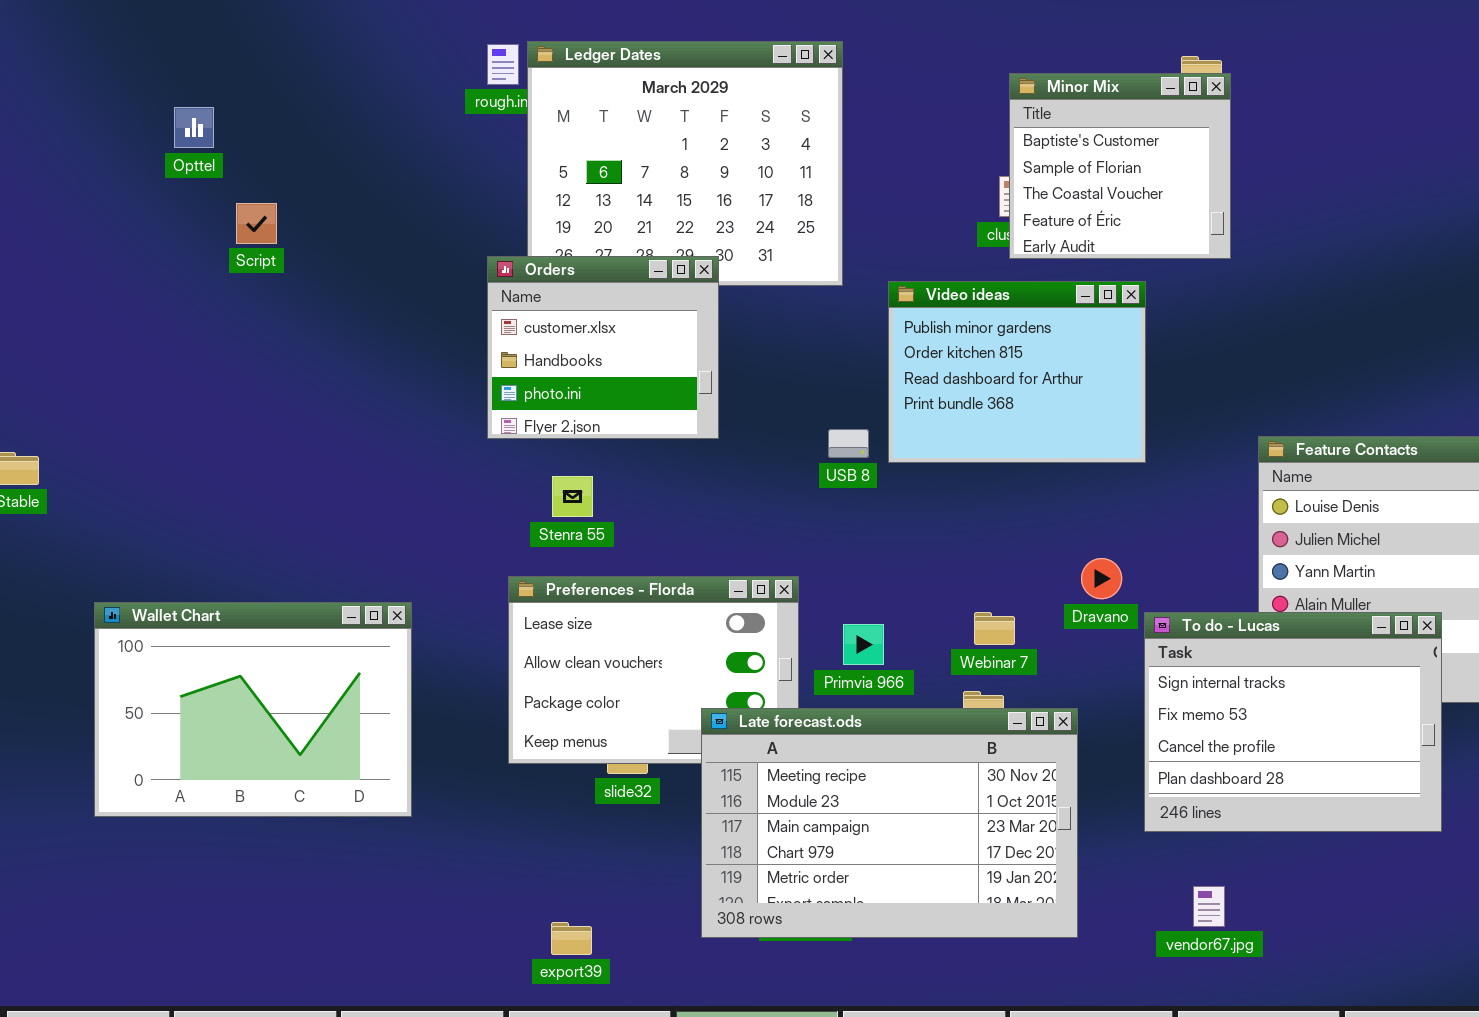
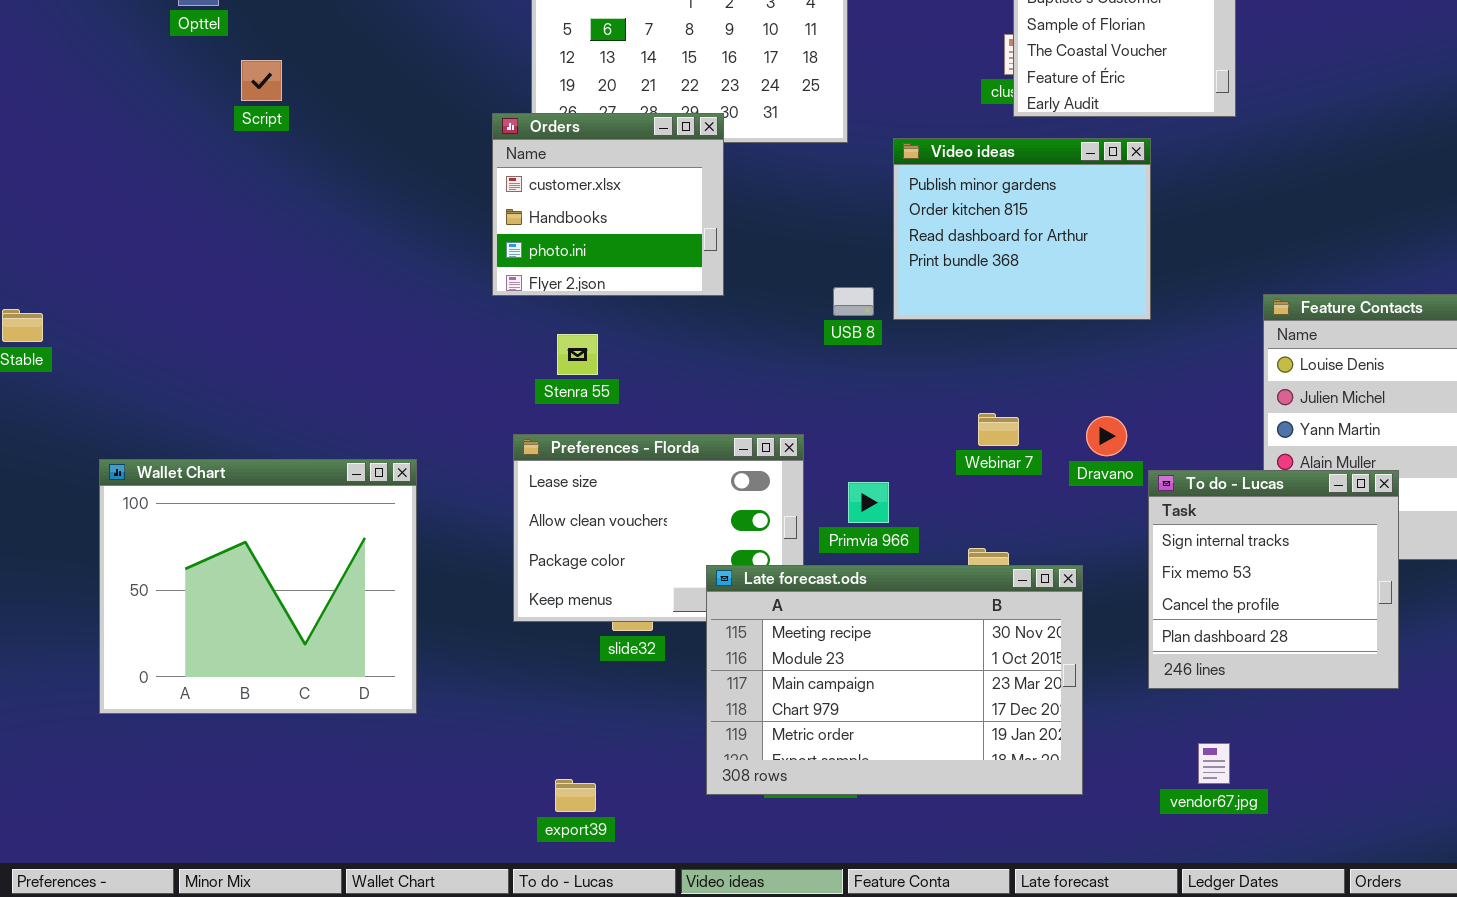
Wallet Chart: [94,602,412,817] -> [99,459,417,714], resized
Webinar 7: [974,612,1015,645] -> [978,413,1019,446], moved
To do - Lucas: [1144,612,1442,832] -> [1148,470,1399,689], resized

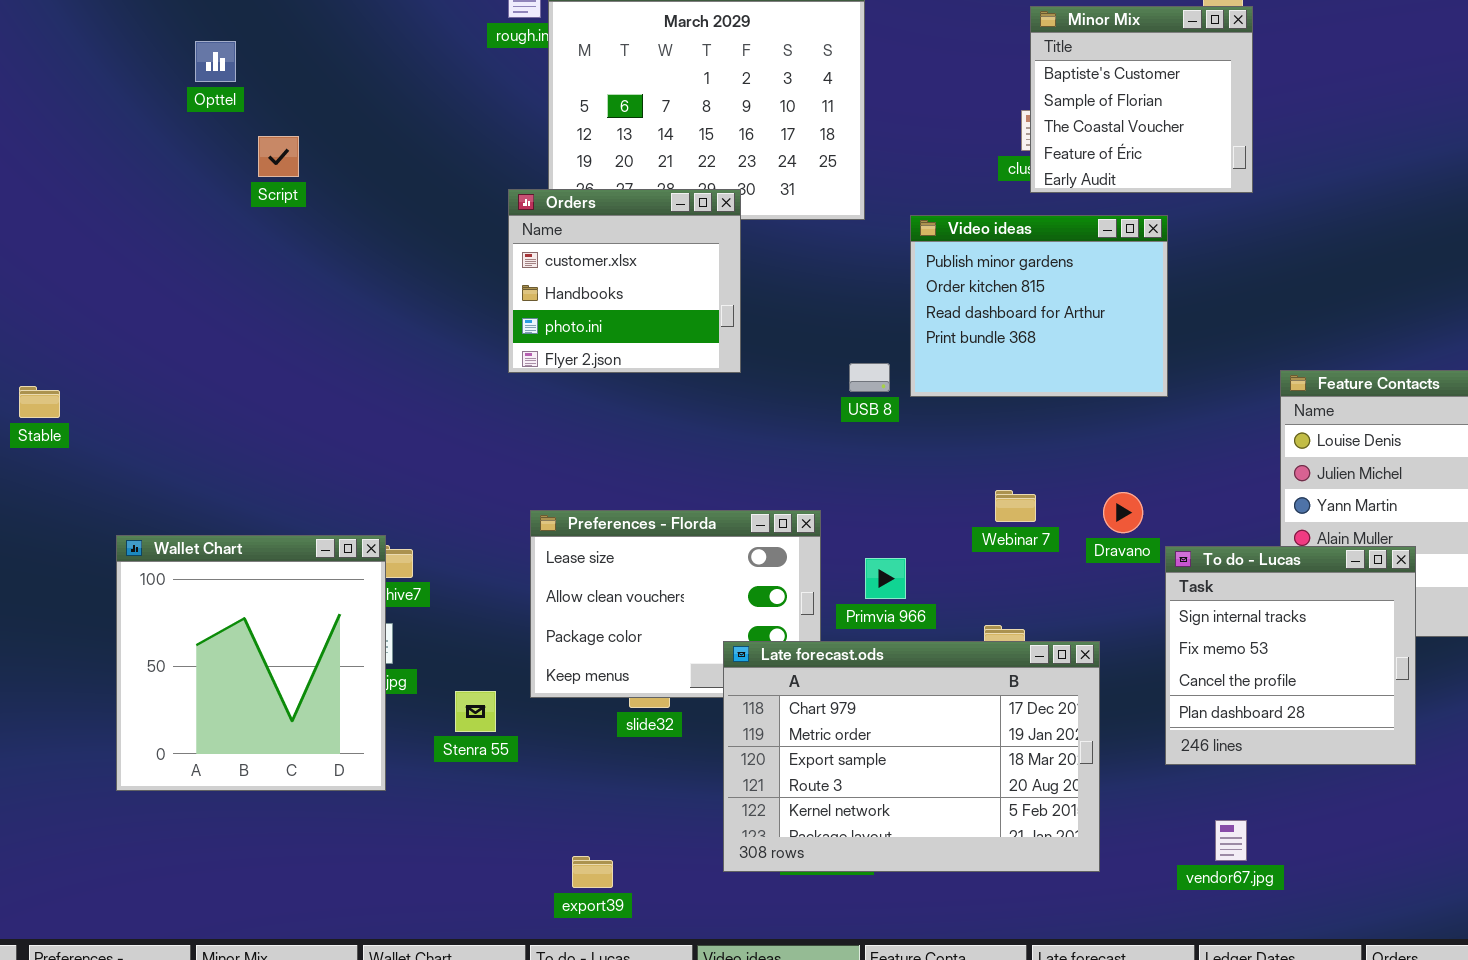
Stenra 55: [557,334,598,375] -> [455,691,496,732], moved
Wallet Chart: [99,459,417,714] -> [116,535,386,791], resized
Late forecast.ods: [706,565,1083,795] -> [723,641,1100,872], scrolled down 3 rows

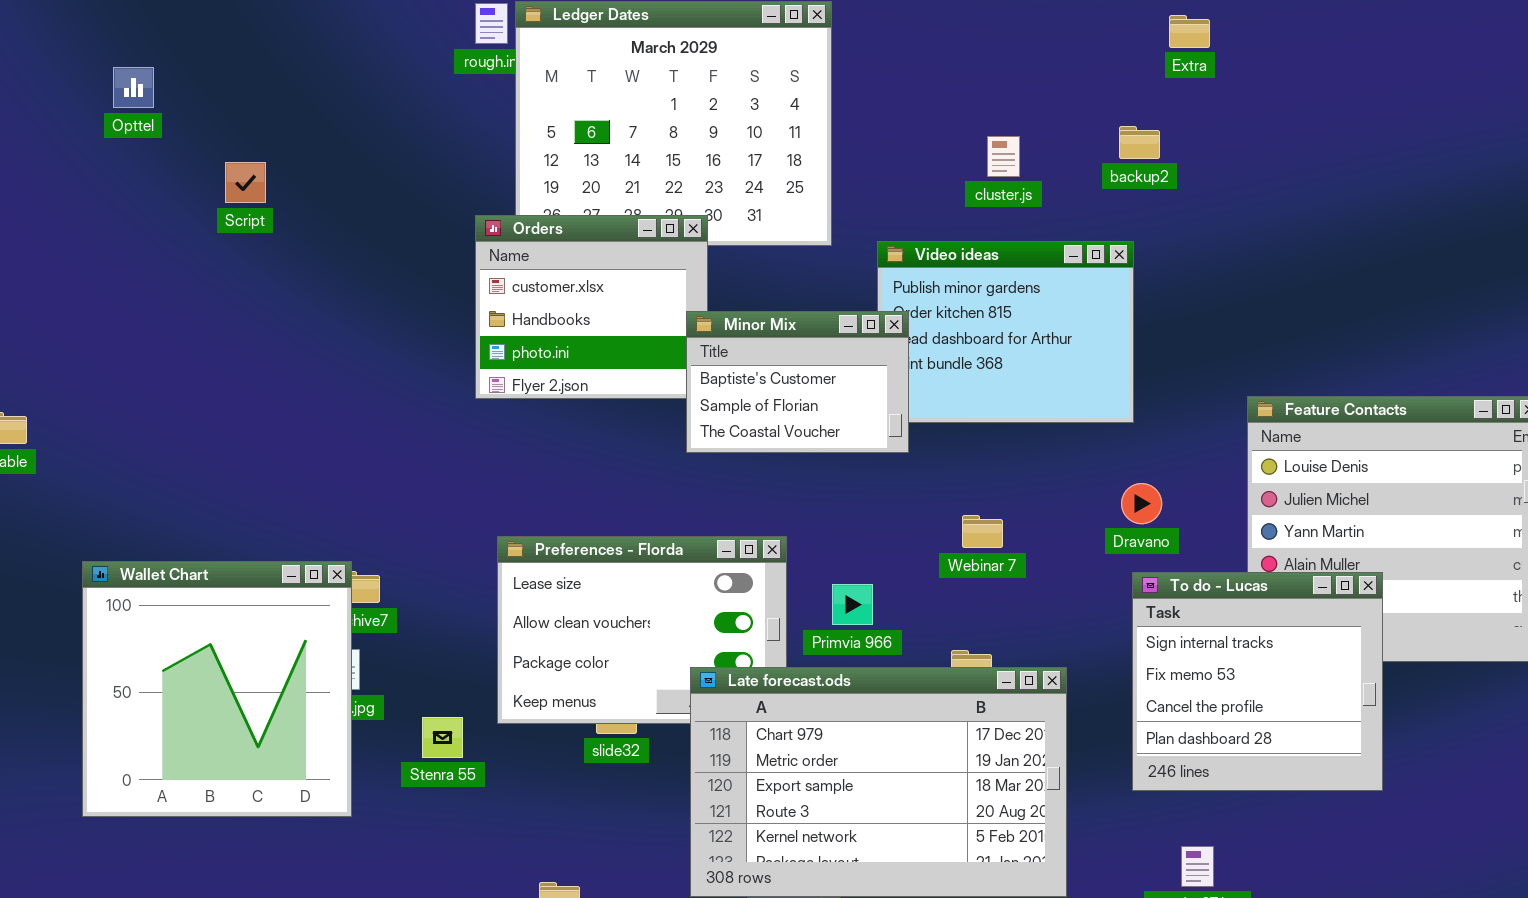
Minor Mix: [1030,6,1253,193] -> [686,311,909,453], moved, resized
Opttel: [195,41,236,82] -> [113,67,154,108], moved
Dravano: [1103,492,1143,533] -> [1121,483,1162,524], moved

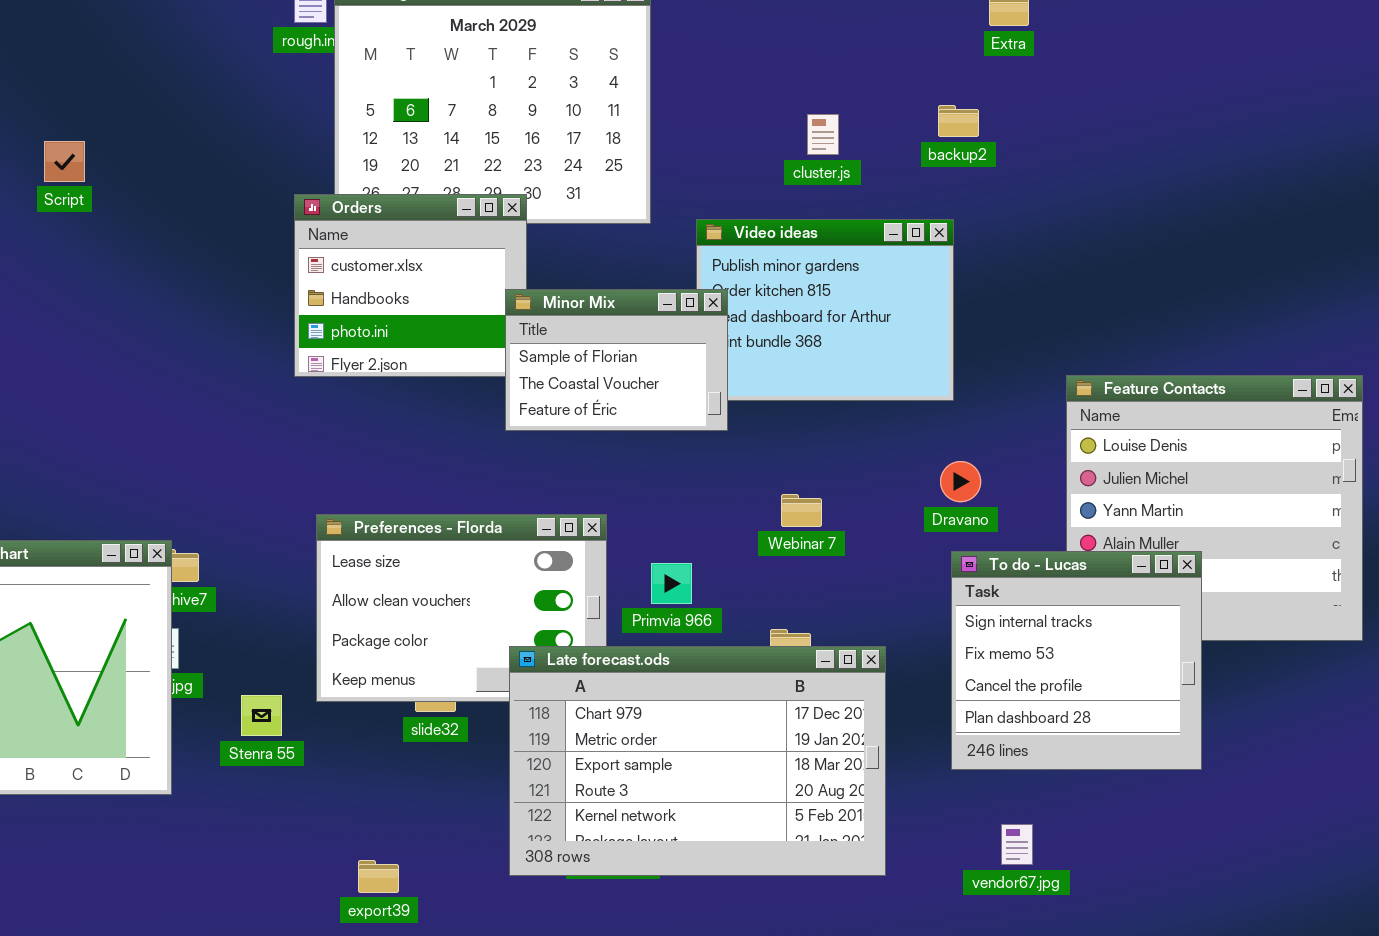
Minor Mix: [686,311,909,453] -> [505,289,728,431], scrolled down 1 row

